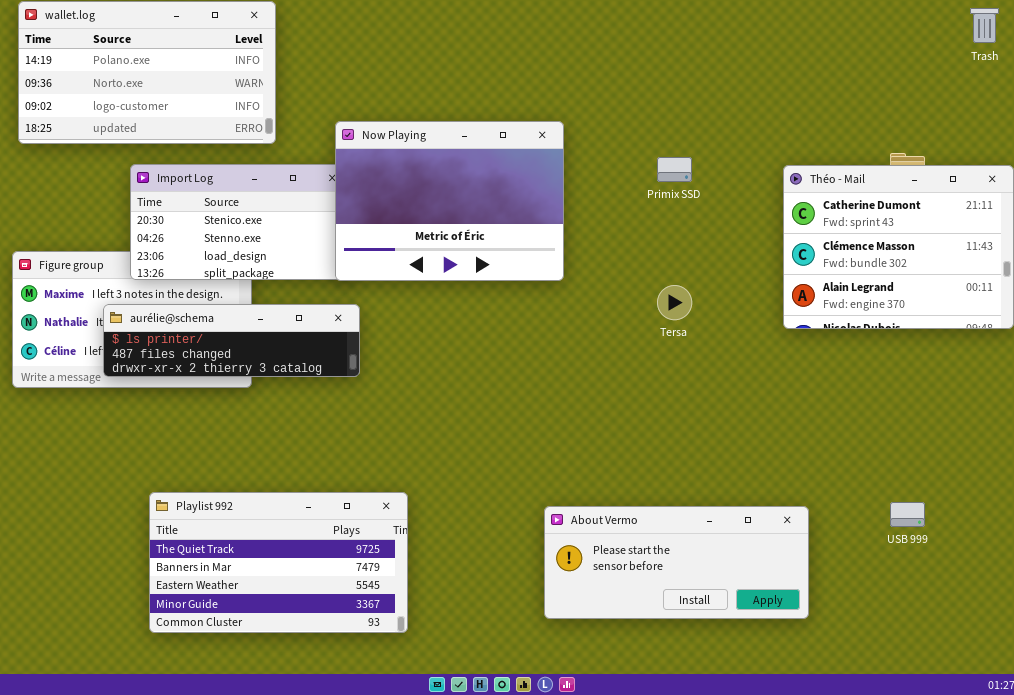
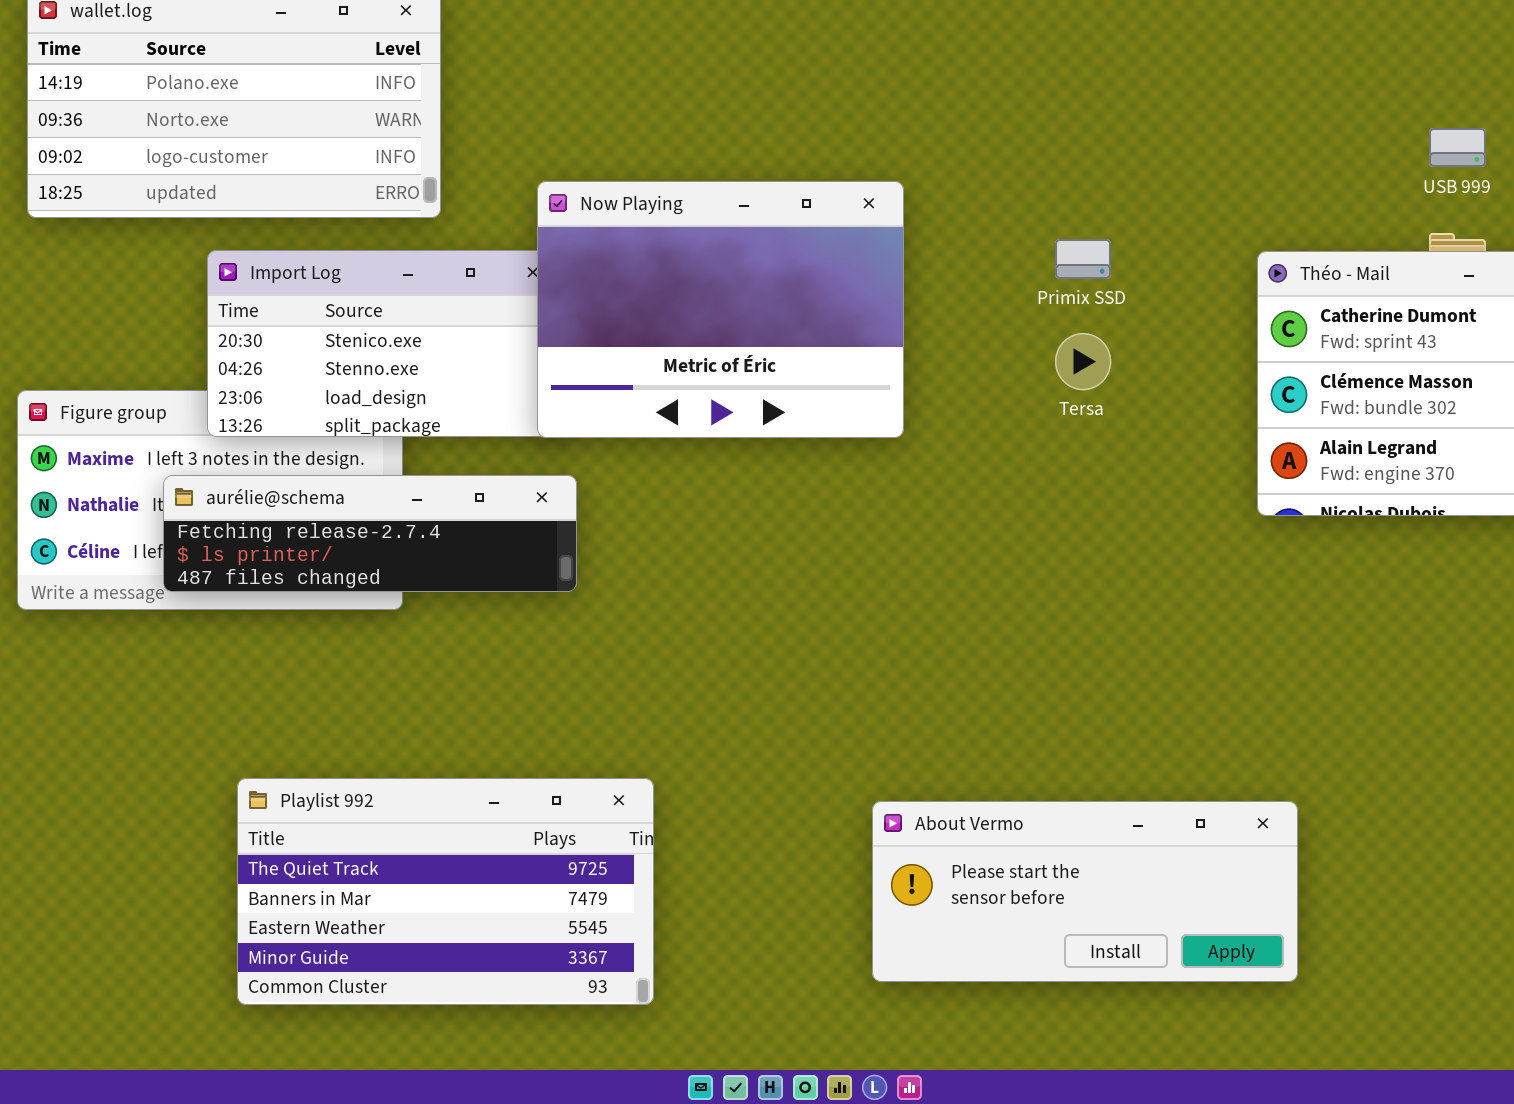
Tersa: [657,285,692,320] -> [1055,333,1111,390], moved
aurélie@schema: [103,304,360,377] -> [163,475,577,592], scrolled up 1 row
USB 999: [890,502,925,527] -> [1429,128,1486,167], moved

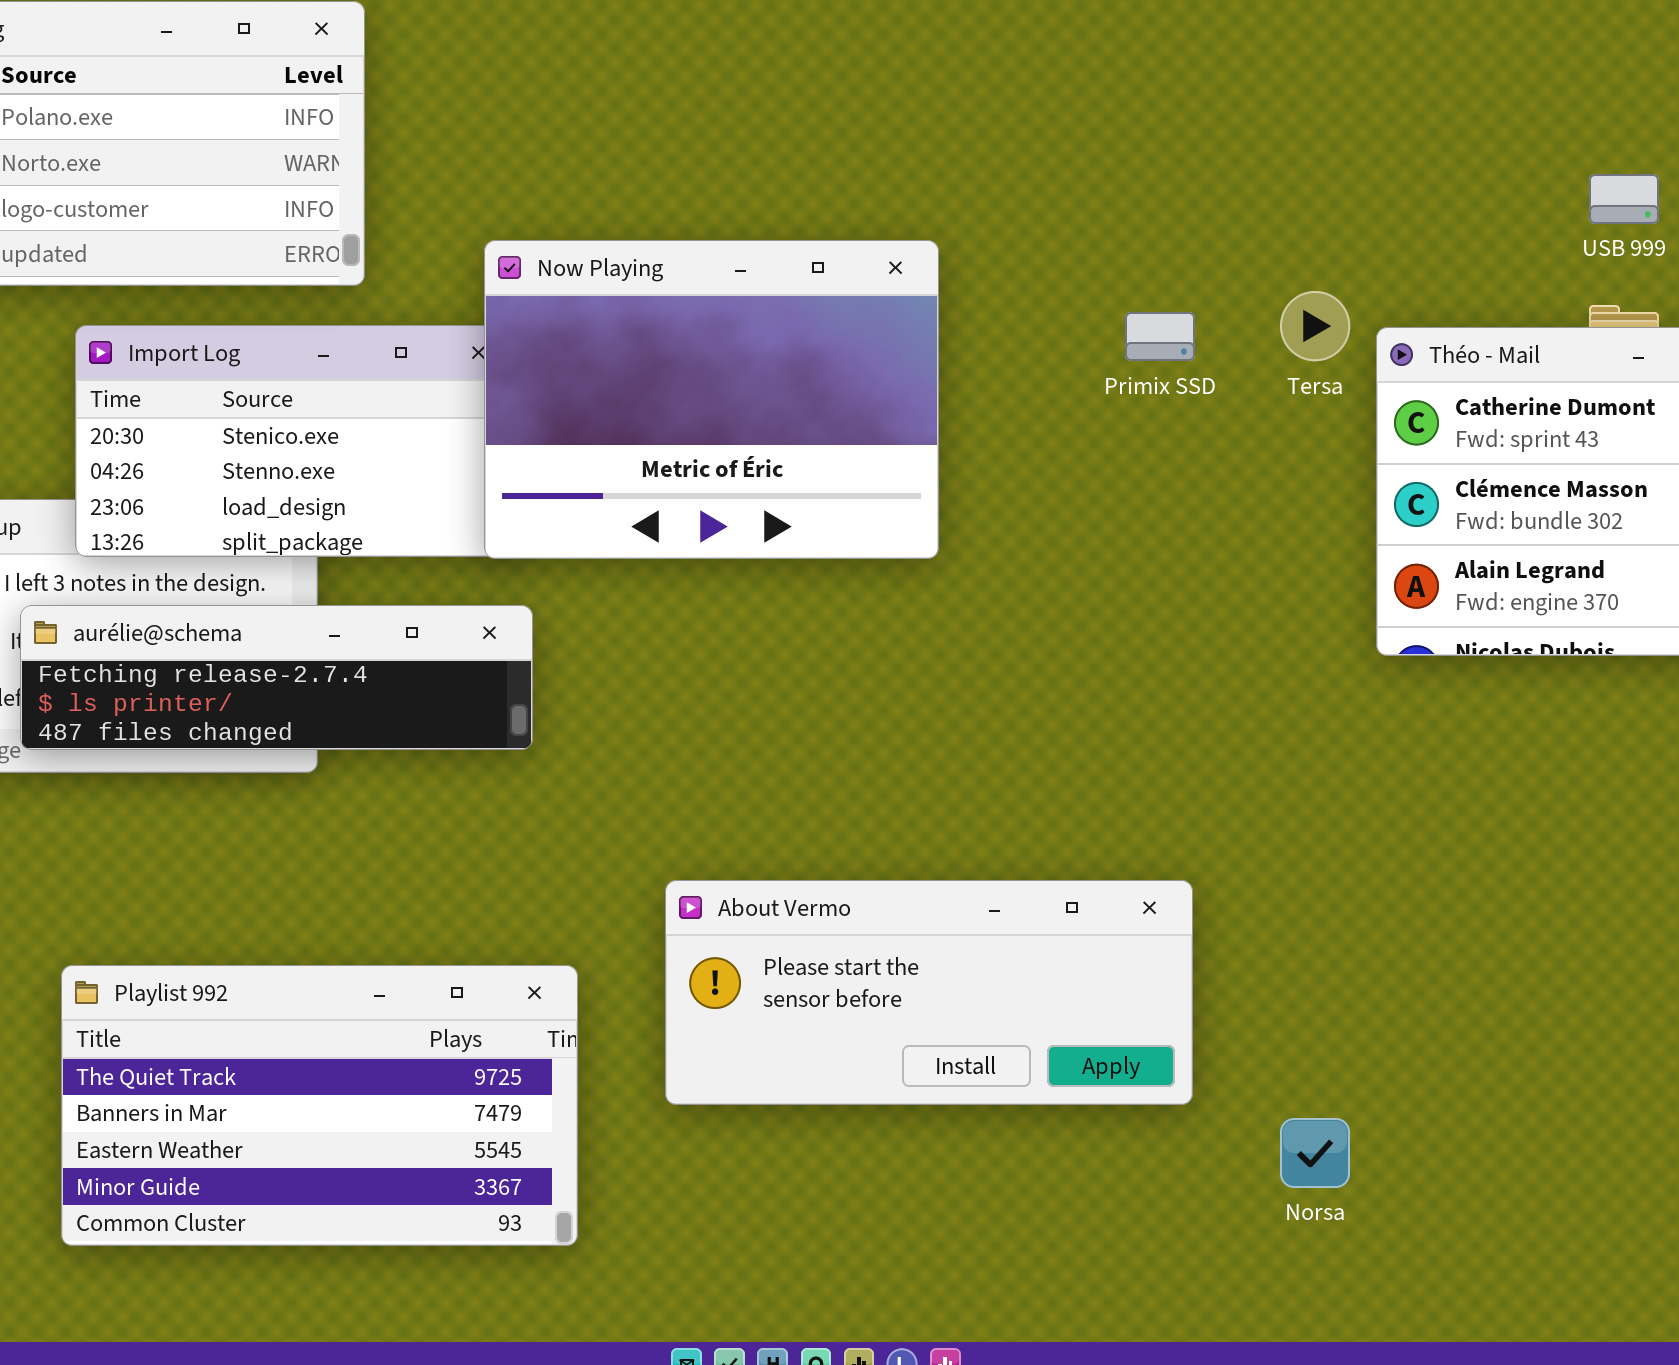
Tersa: [1055,333,1111,390] -> [1280,291,1350,361], moved
Playlist 992: [237,778,654,1005] -> [61,965,578,1246], moved
About Vermo: [872,801,1298,982] -> [665,880,1193,1105], moved

